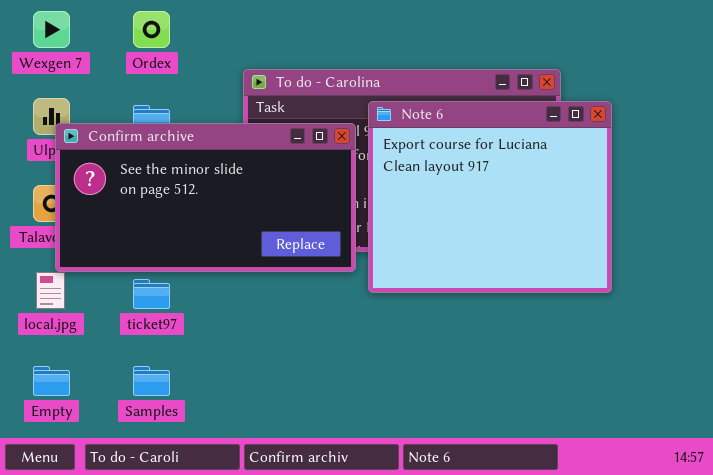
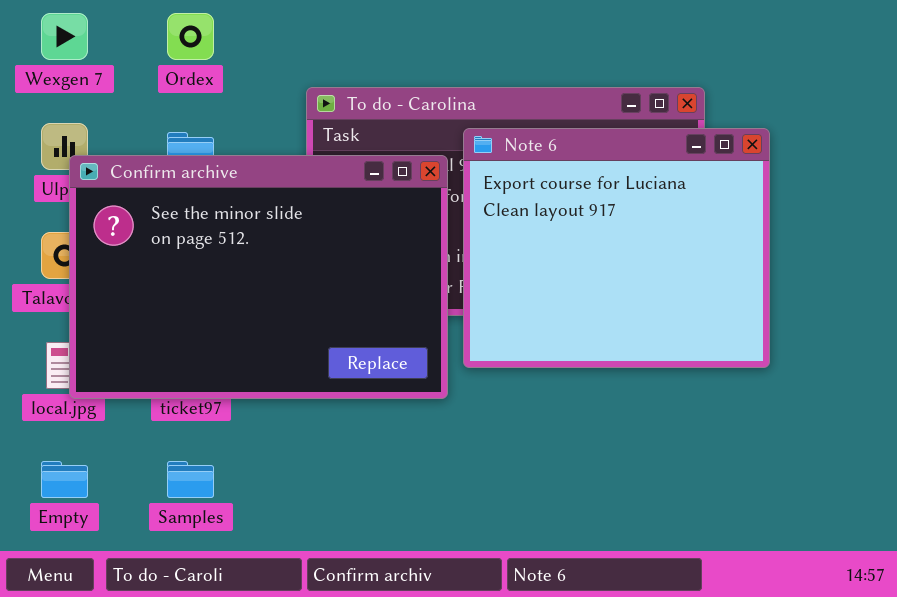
Confirm archive: [55,123,356,272] -> [69,155,448,399], resized

